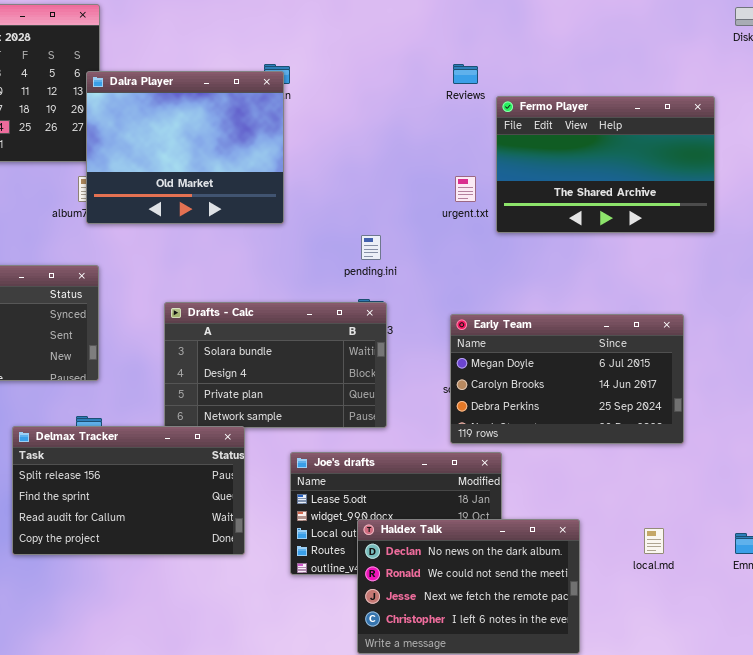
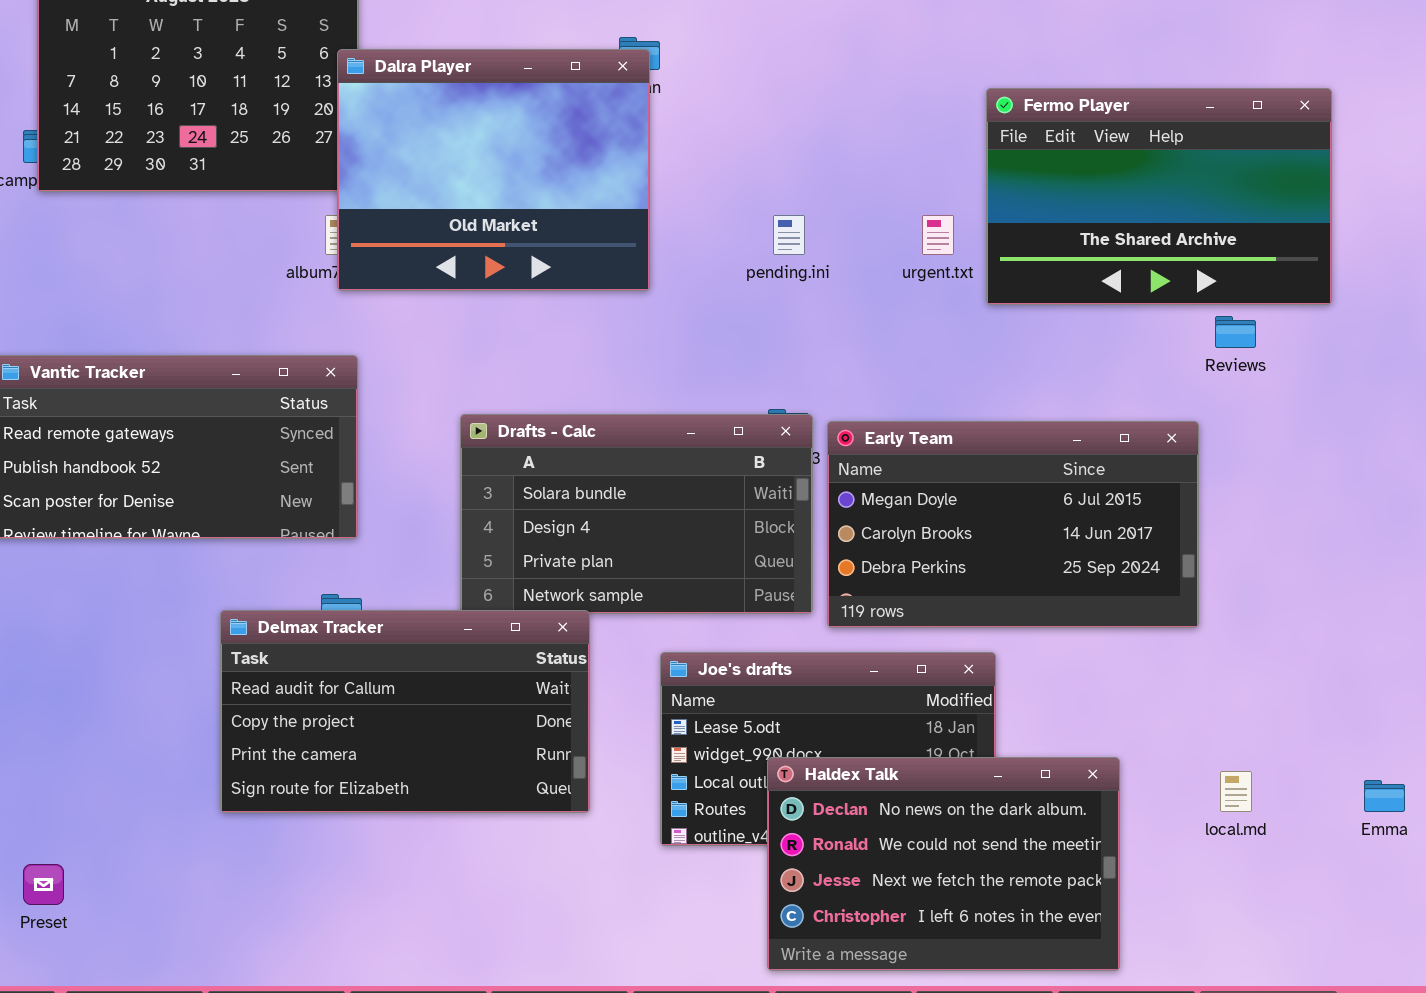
Reviews: [453,64,478,84] -> [1215,316,1256,348], moved
pending.ini: [361,235,381,260] -> [773,215,805,255], moved
Early Team: [450,314,684,444] -> [827,421,1199,628], moved
Delmax Tracker: [12,426,245,555] -> [220,610,590,813], scrolled down 2 rows

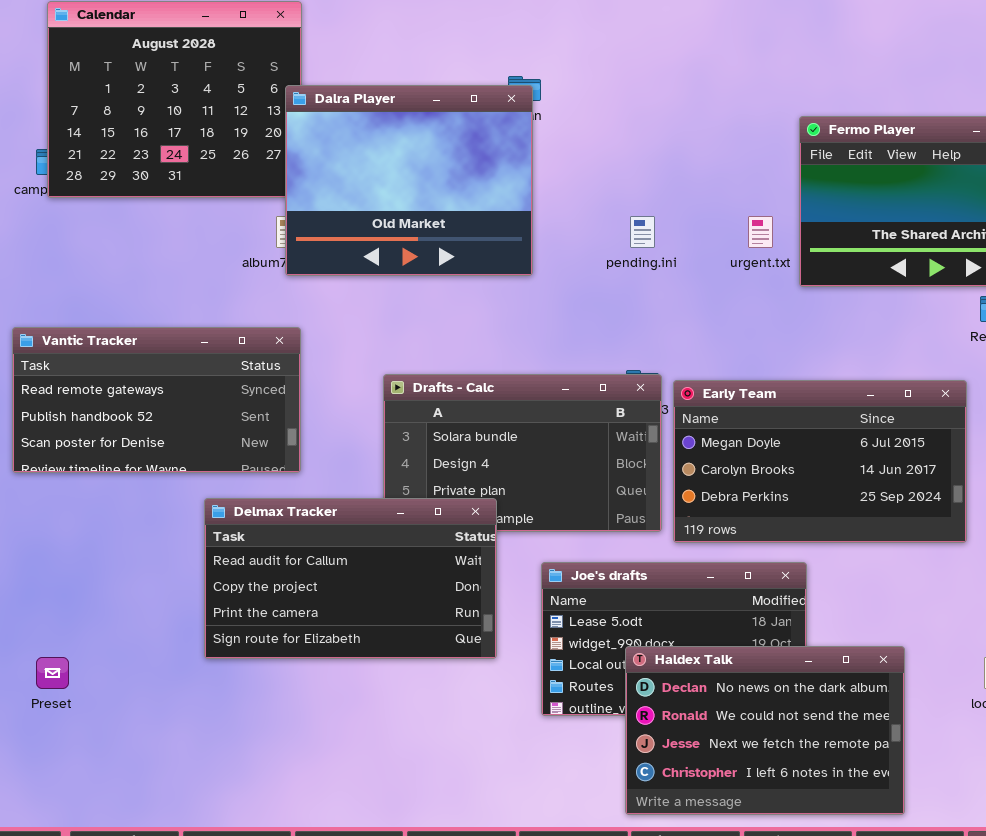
Delmax Tracker: [220,610,590,813] -> [204,498,497,659], moved
Preset: [23,864,64,905] -> [36,657,69,689], moved

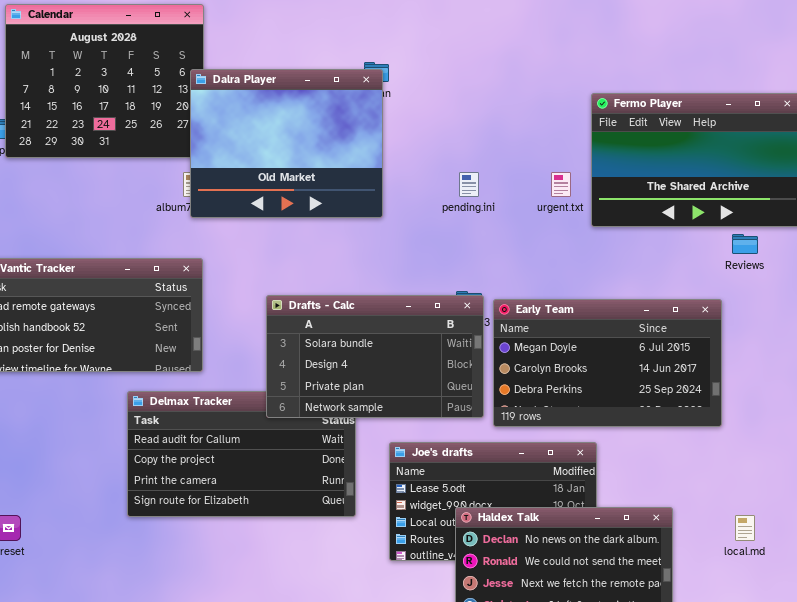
Drafts - Calc: [383,374,662,532] -> [266,295,484,418], raised

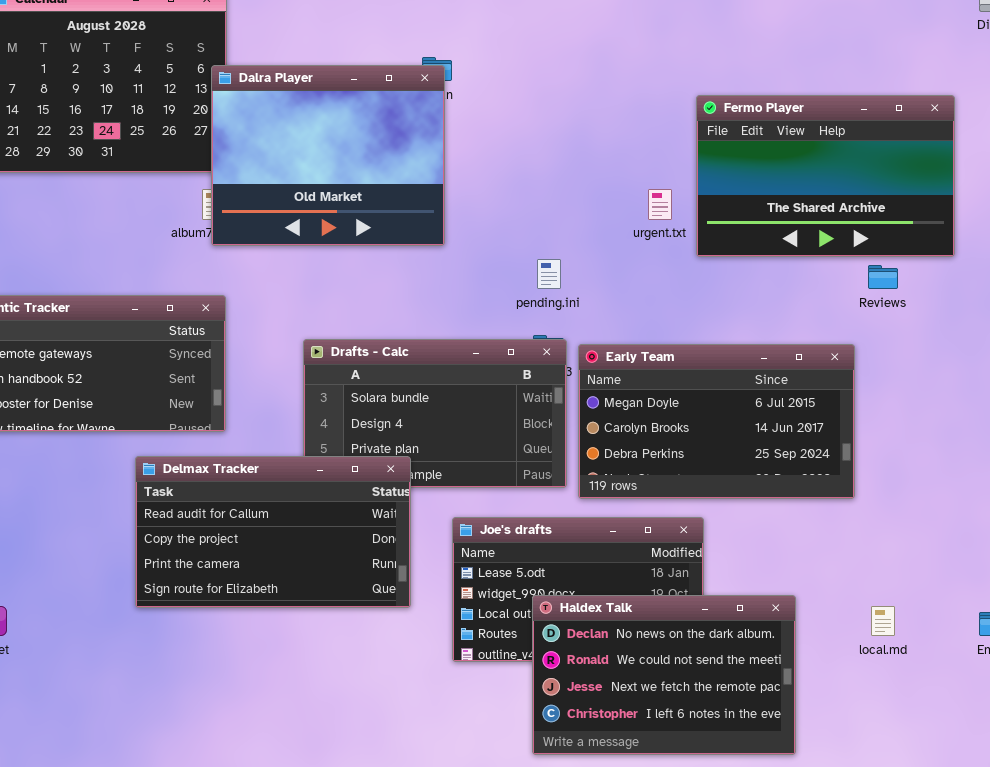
pending.ini: [459,172,479,197] -> [537,259,561,289], moved
Delmax Tracker: [127,391,356,517] -> [135,456,411,608], raised

